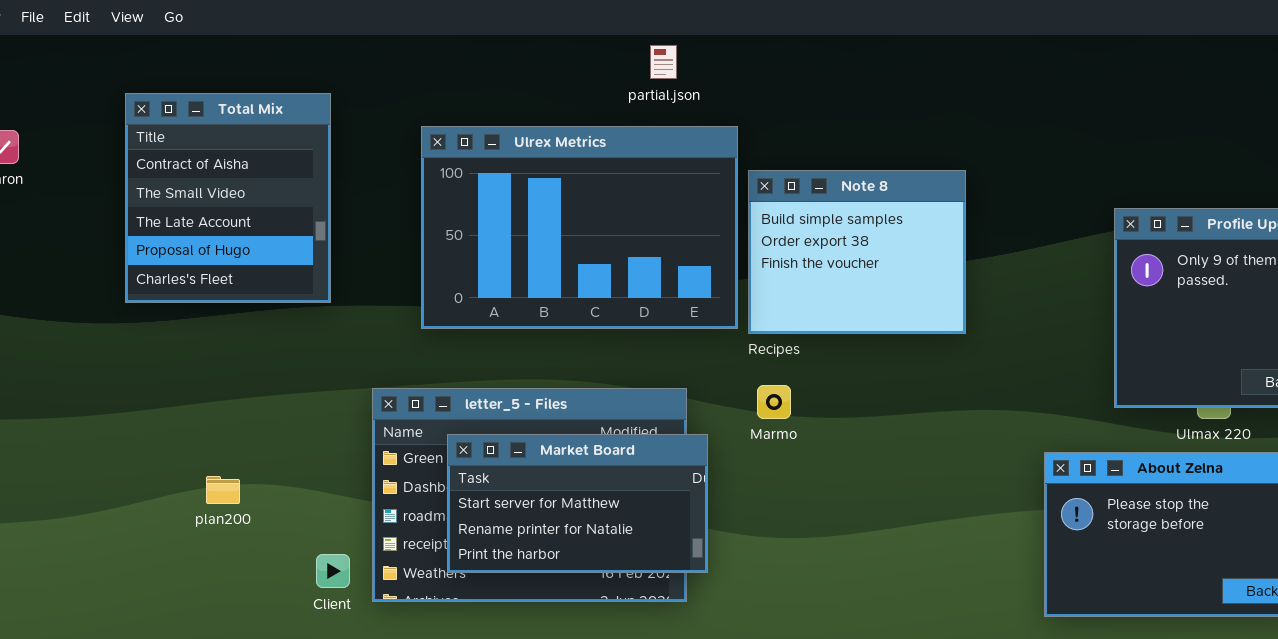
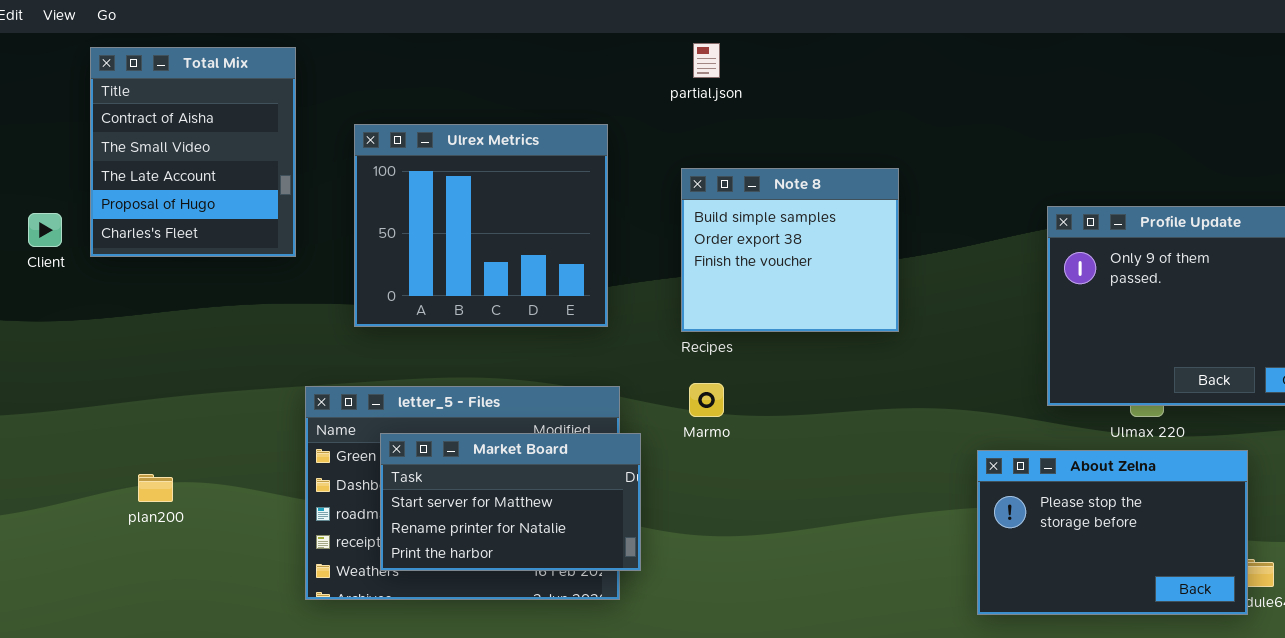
partial.json: [650,45,677,79] -> [693,43,720,78], moved
Total Mix: [125,93,331,303] -> [90,47,296,257], moved
Ulrex Metrics: [421,126,738,329] -> [354,124,608,327], resized
Client: [316,554,350,588] -> [28,213,62,247], moved

